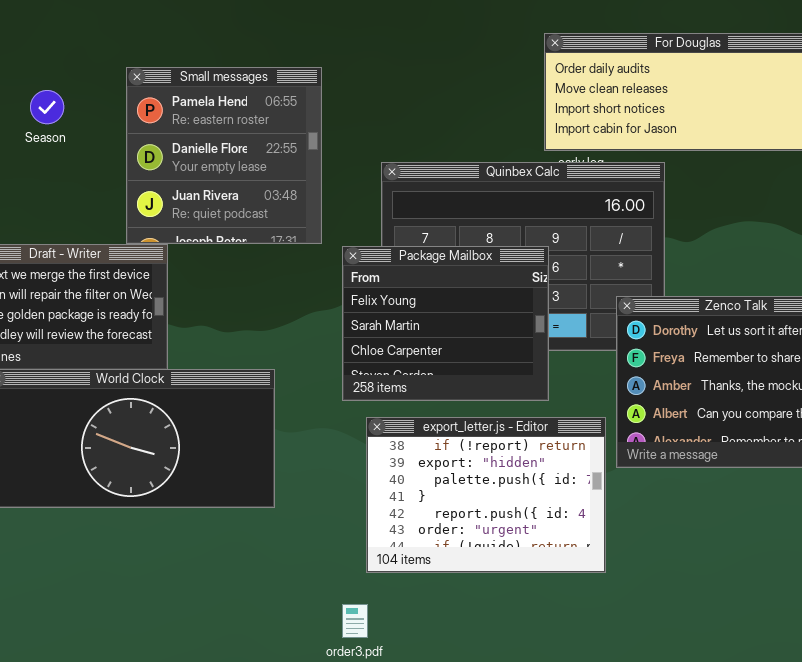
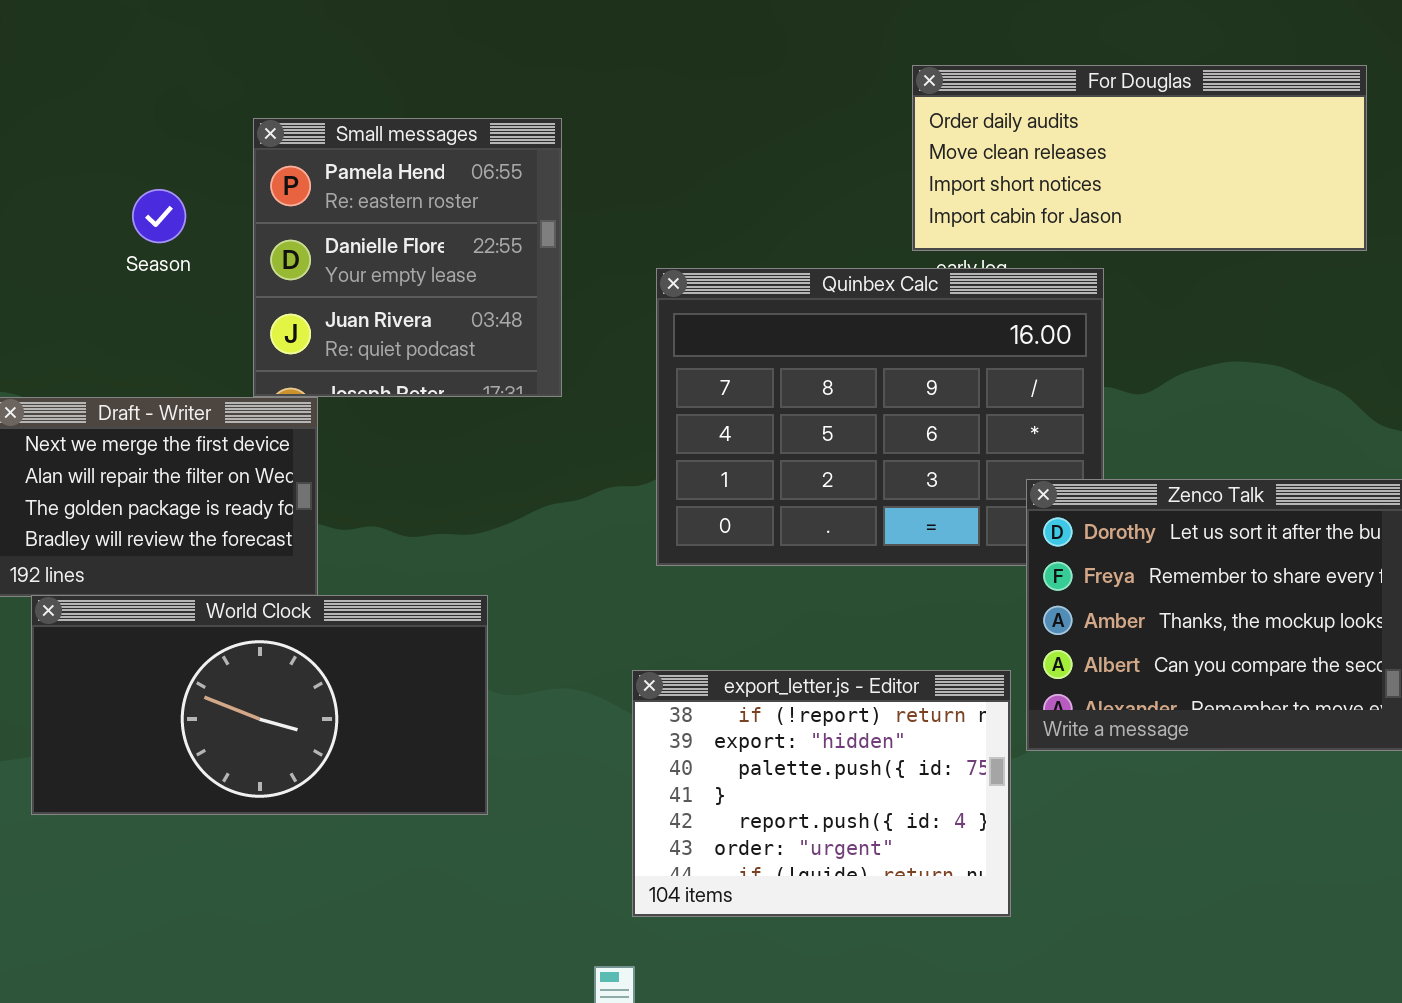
Season: [30,90,64,124] -> [132,189,186,243], moved
Package Mailbox: [342,246,549,401] -> none, closed

